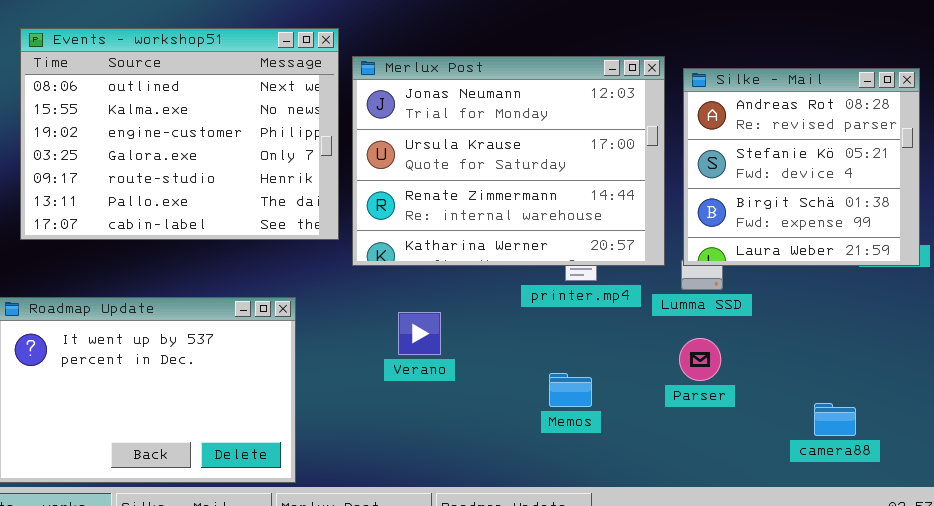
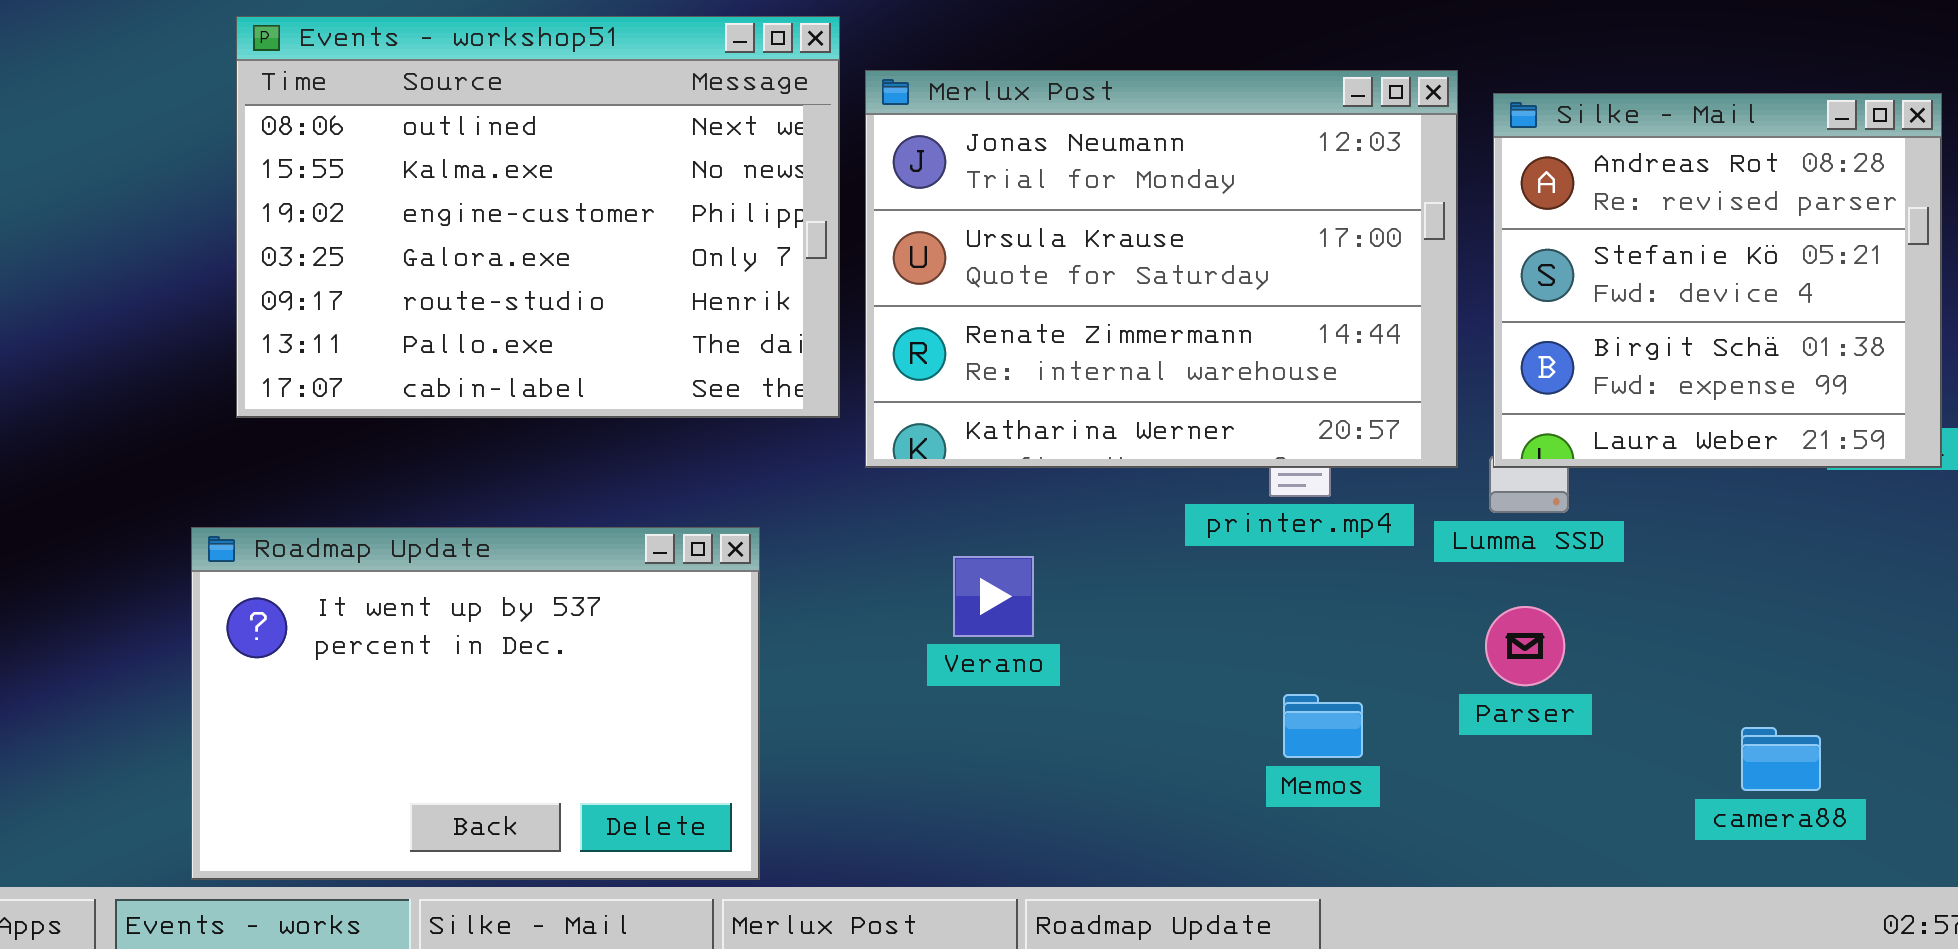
Memos: [549,373,592,407] -> [1283,694,1363,758], moved

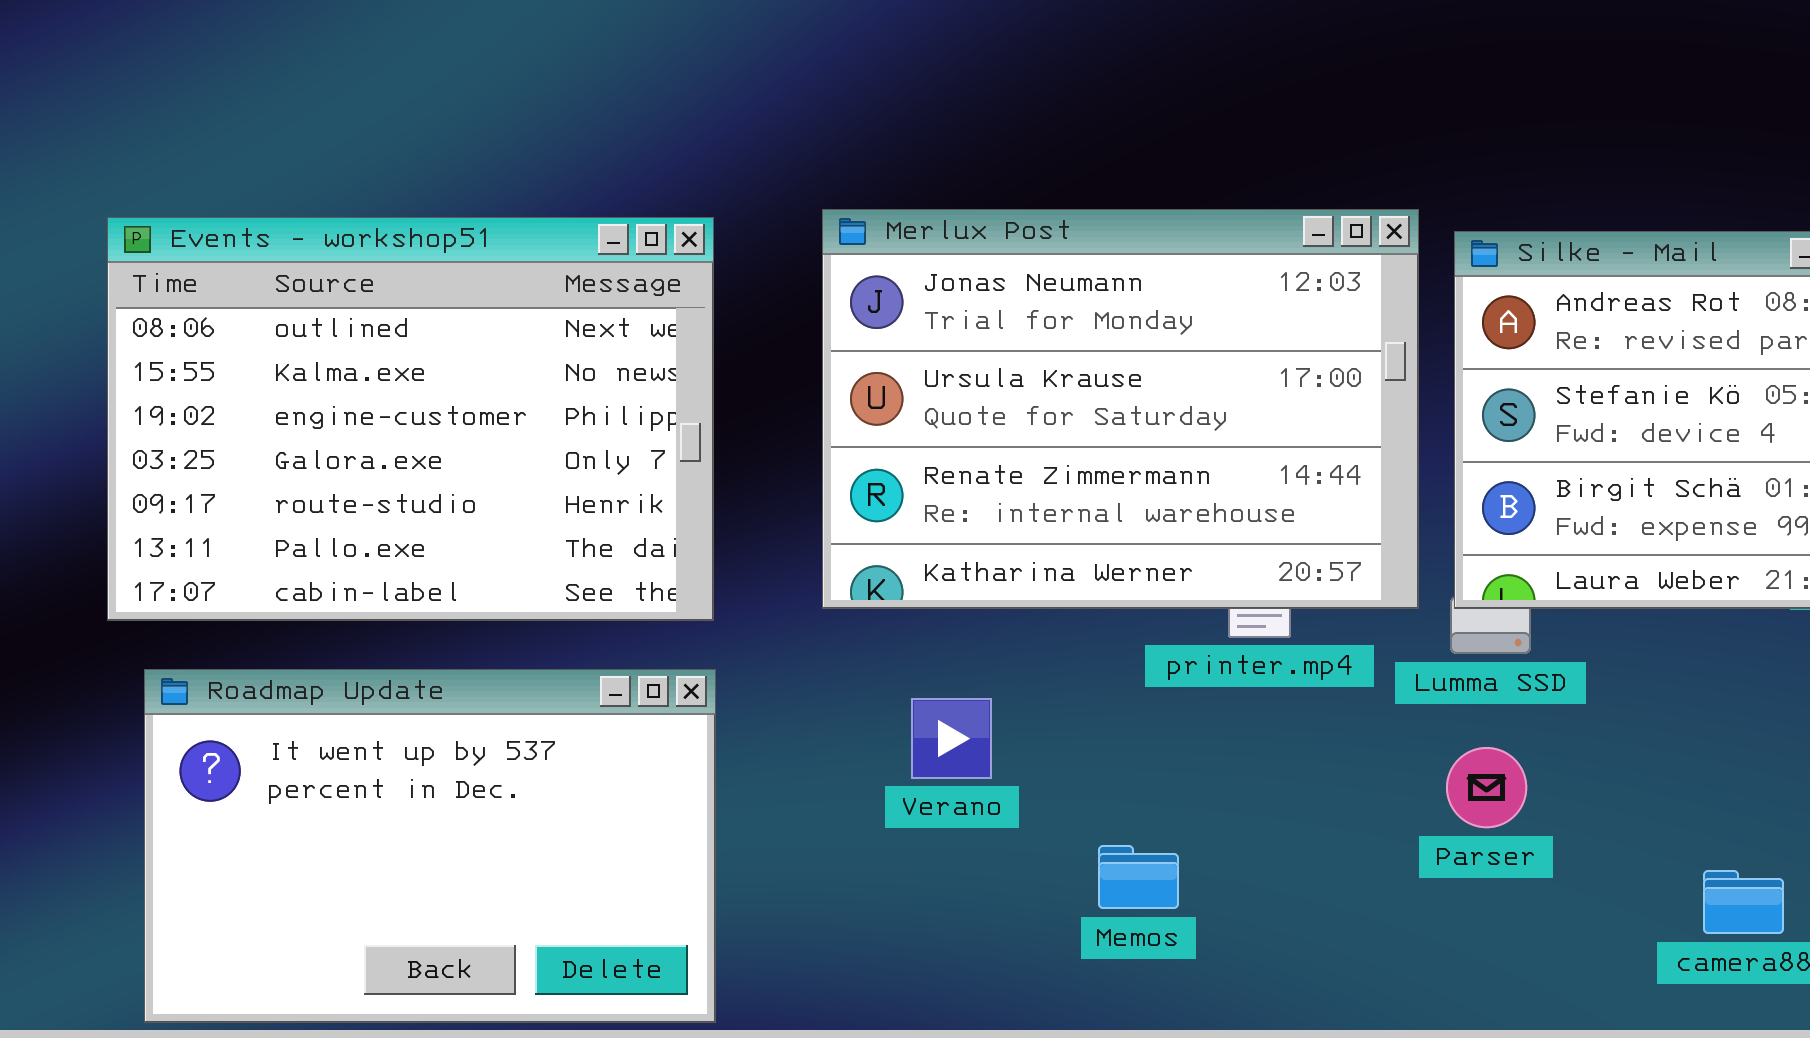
Events - workshop51: [236,16,840,418] -> [107,217,714,621], moved
Memos: [1283,694,1363,758] -> [1098,845,1179,909], moved

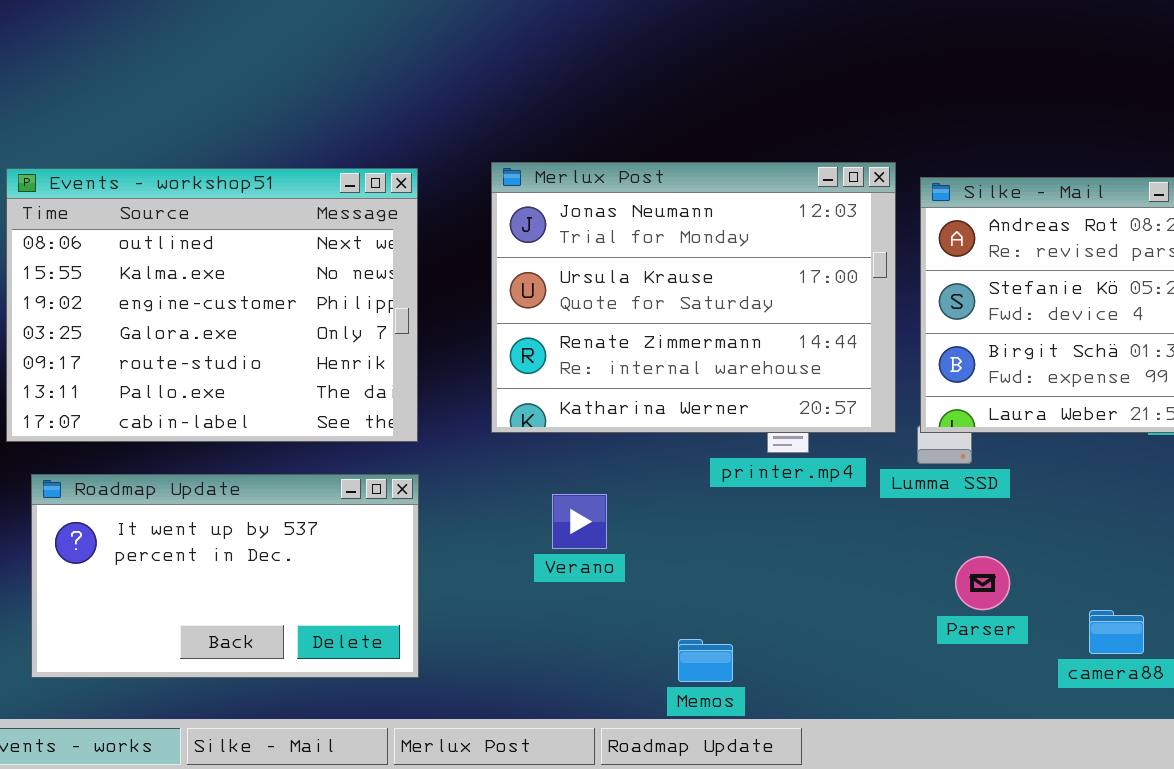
Roadmap Update: [144,669,716,1023] -> [31,474,419,678], resized
Parser: [1446,747,1527,828] -> [955,556,1010,610], moved
Memos: [1098,845,1179,909] -> [678,639,733,682], moved

